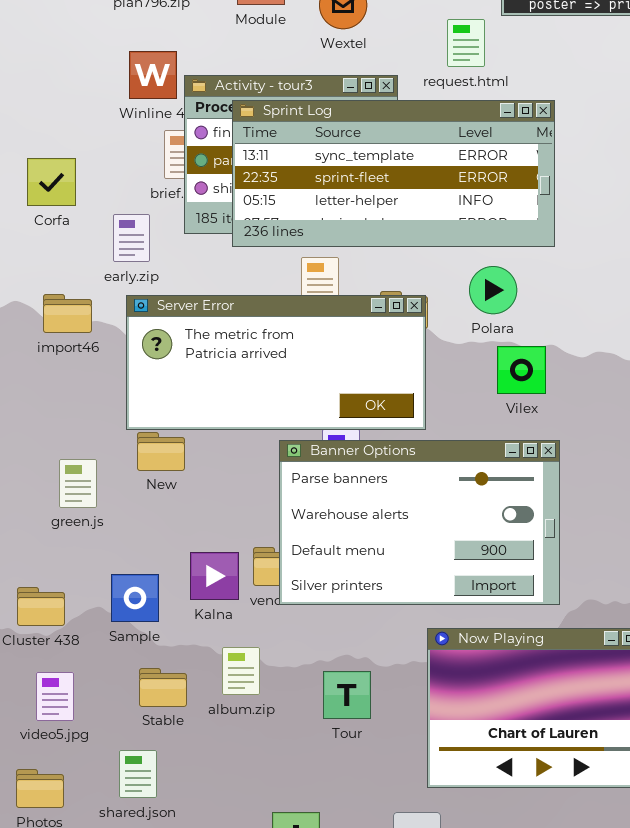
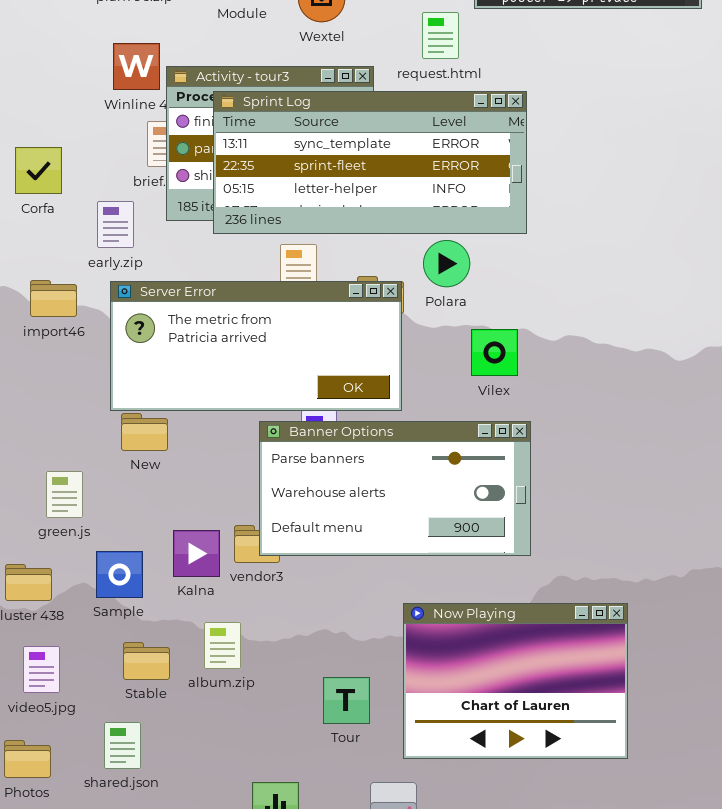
Polara: [469,266,517,314] -> [423,240,470,287], moved
Banner Options: [279,440,560,605] -> [259,421,531,556], resized
green.js: [59,459,97,508] -> [46,471,83,518], moved
Tour: [323,671,371,719] -> [323,677,370,724], moved

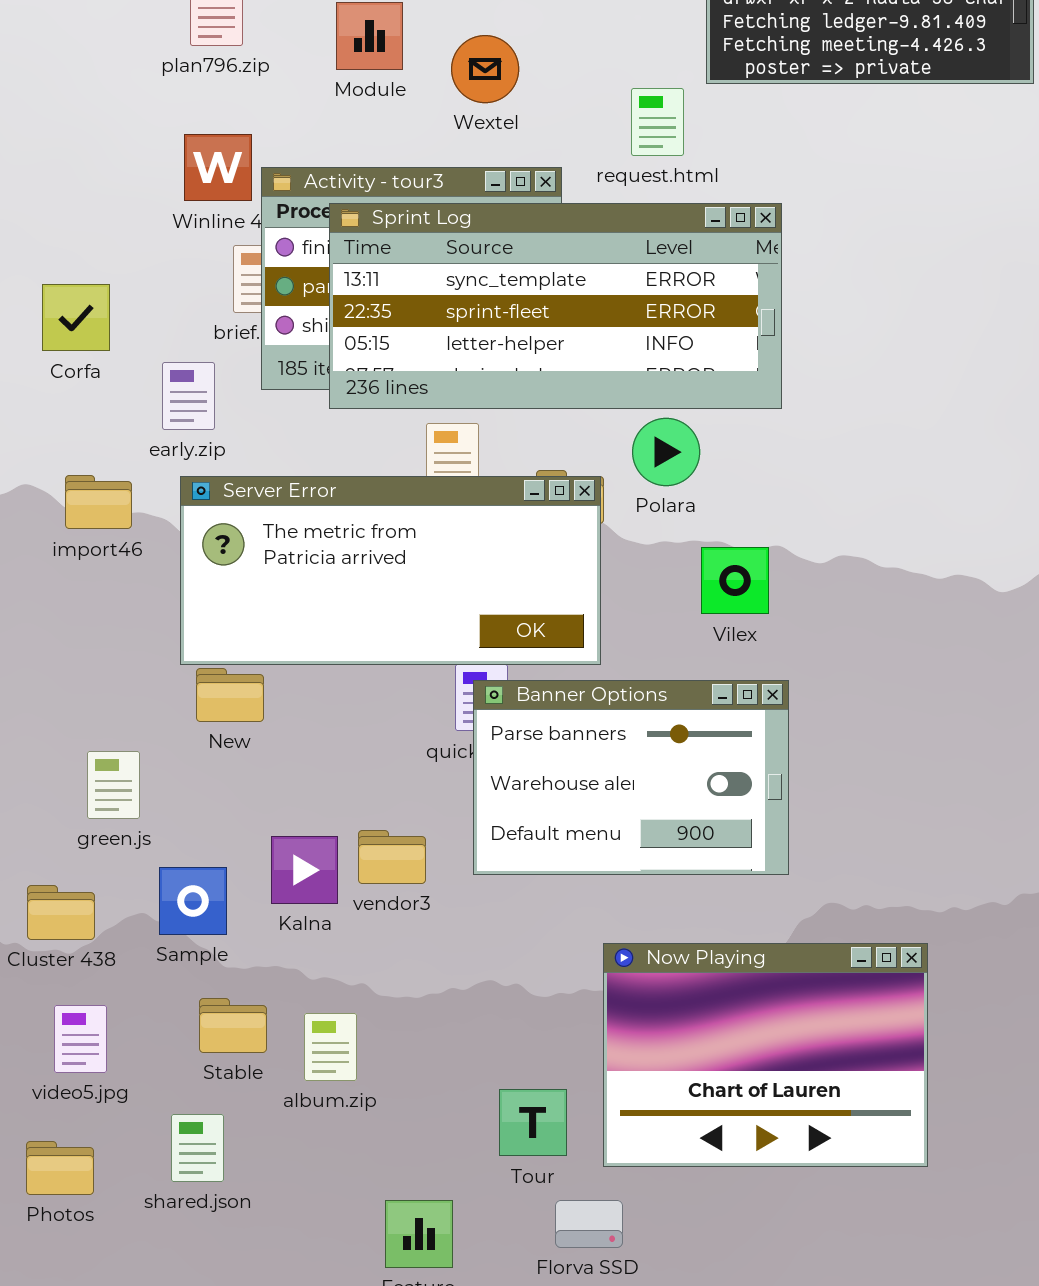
Banner Options: [259,421,531,556] -> [473,680,789,875], resized
album.zip: [204,622,241,669] -> [304,1013,357,1081], moved
Tour: [323,677,370,724] -> [499,1089,567,1156], moved

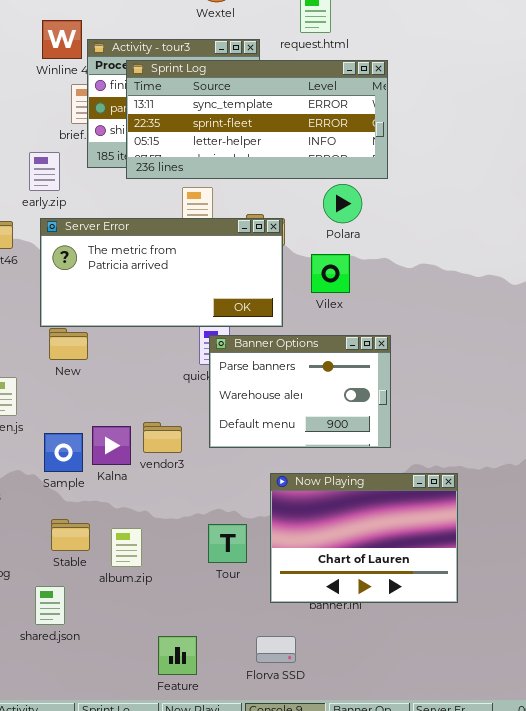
Polara: [632,418,700,486] -> [323,184,362,223], moved
Vilex: [701,547,769,614] -> [311,254,350,293], moved
Sample: [159,867,227,935] -> [44,433,83,472], moved
Now Playing: [603,943,928,1167] -> [270,473,458,603], moved
Tour: [499,1089,567,1156] -> [208,524,247,563], moved

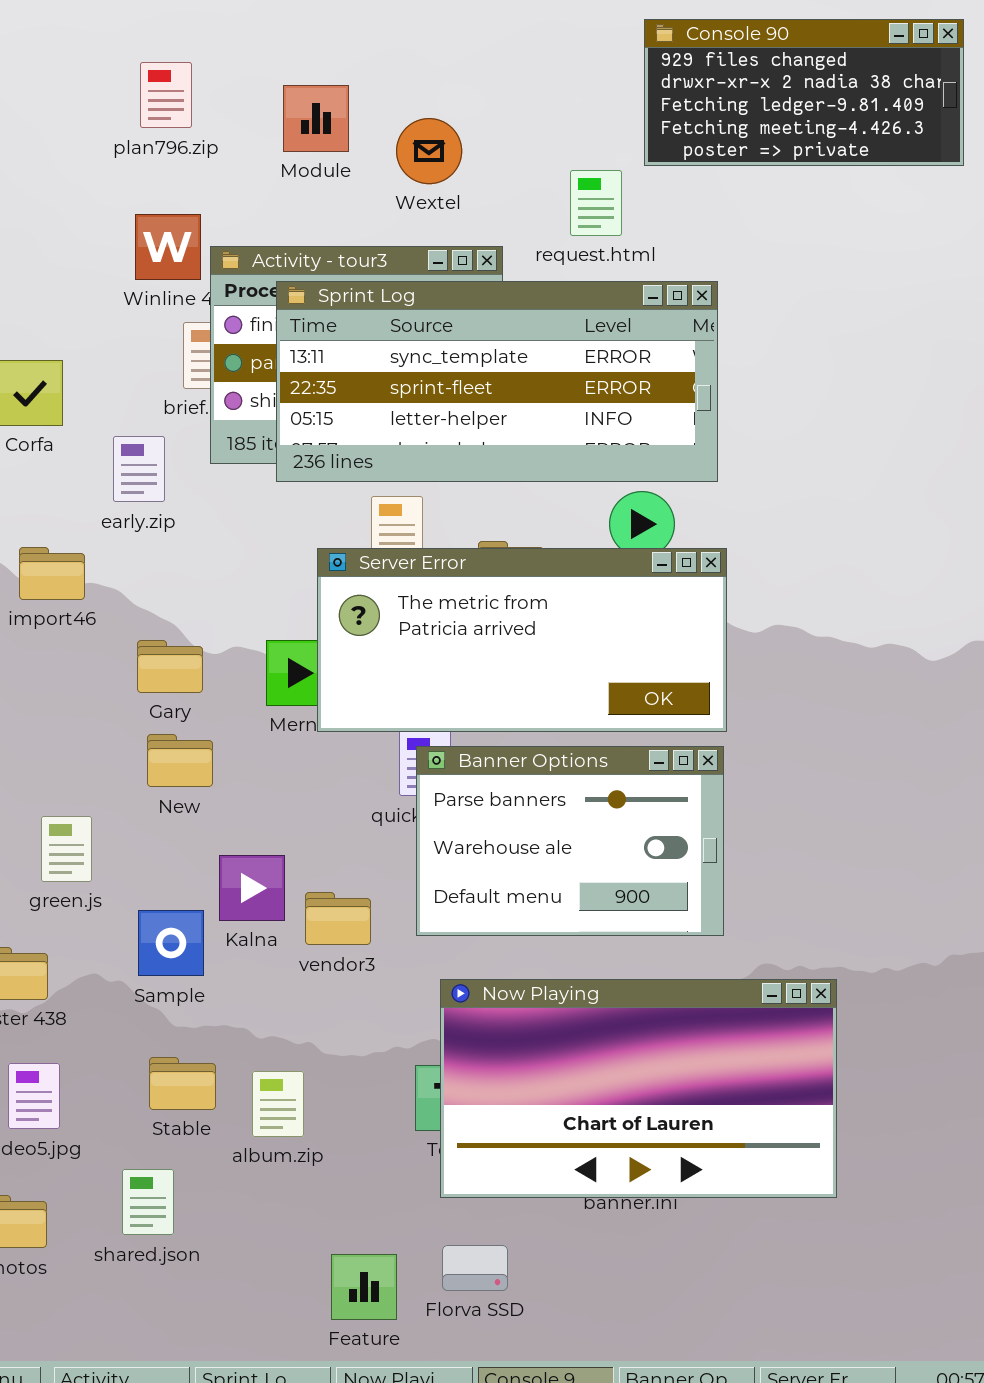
Server Error: [40,218,283,327] -> [317,548,727,732], moved
Kalna: [92,426,131,465] -> [219,855,285,921], moved
Now Playing: [270,473,458,603] -> [440,979,837,1198], resized
Florva SSD: [256,636,296,663] -> [442,1245,508,1291], moved

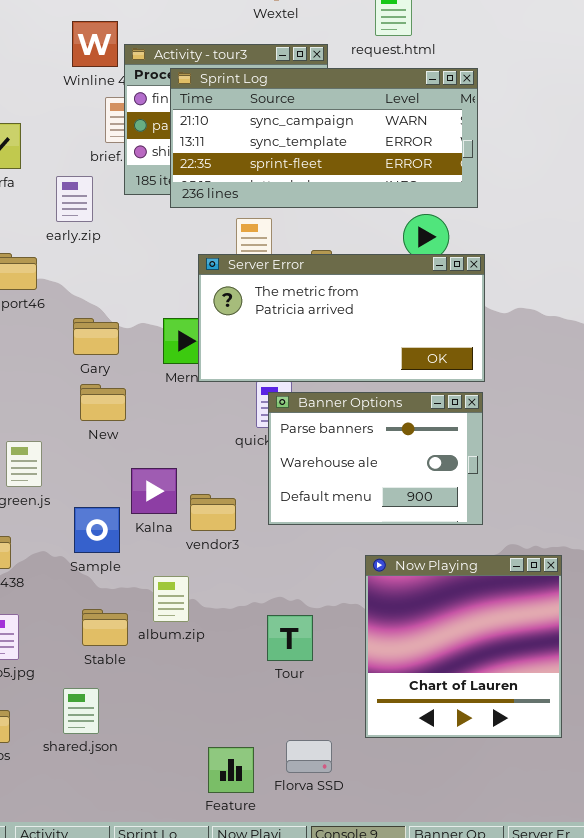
Sprint Log: [276,281,718,482] -> [170,68,478,208], scrolled up 1 row
Now Playing: [440,979,837,1198] -> [365,555,562,738], resized
album.zip: [252,1071,304,1137] -> [153,576,189,622], moved

